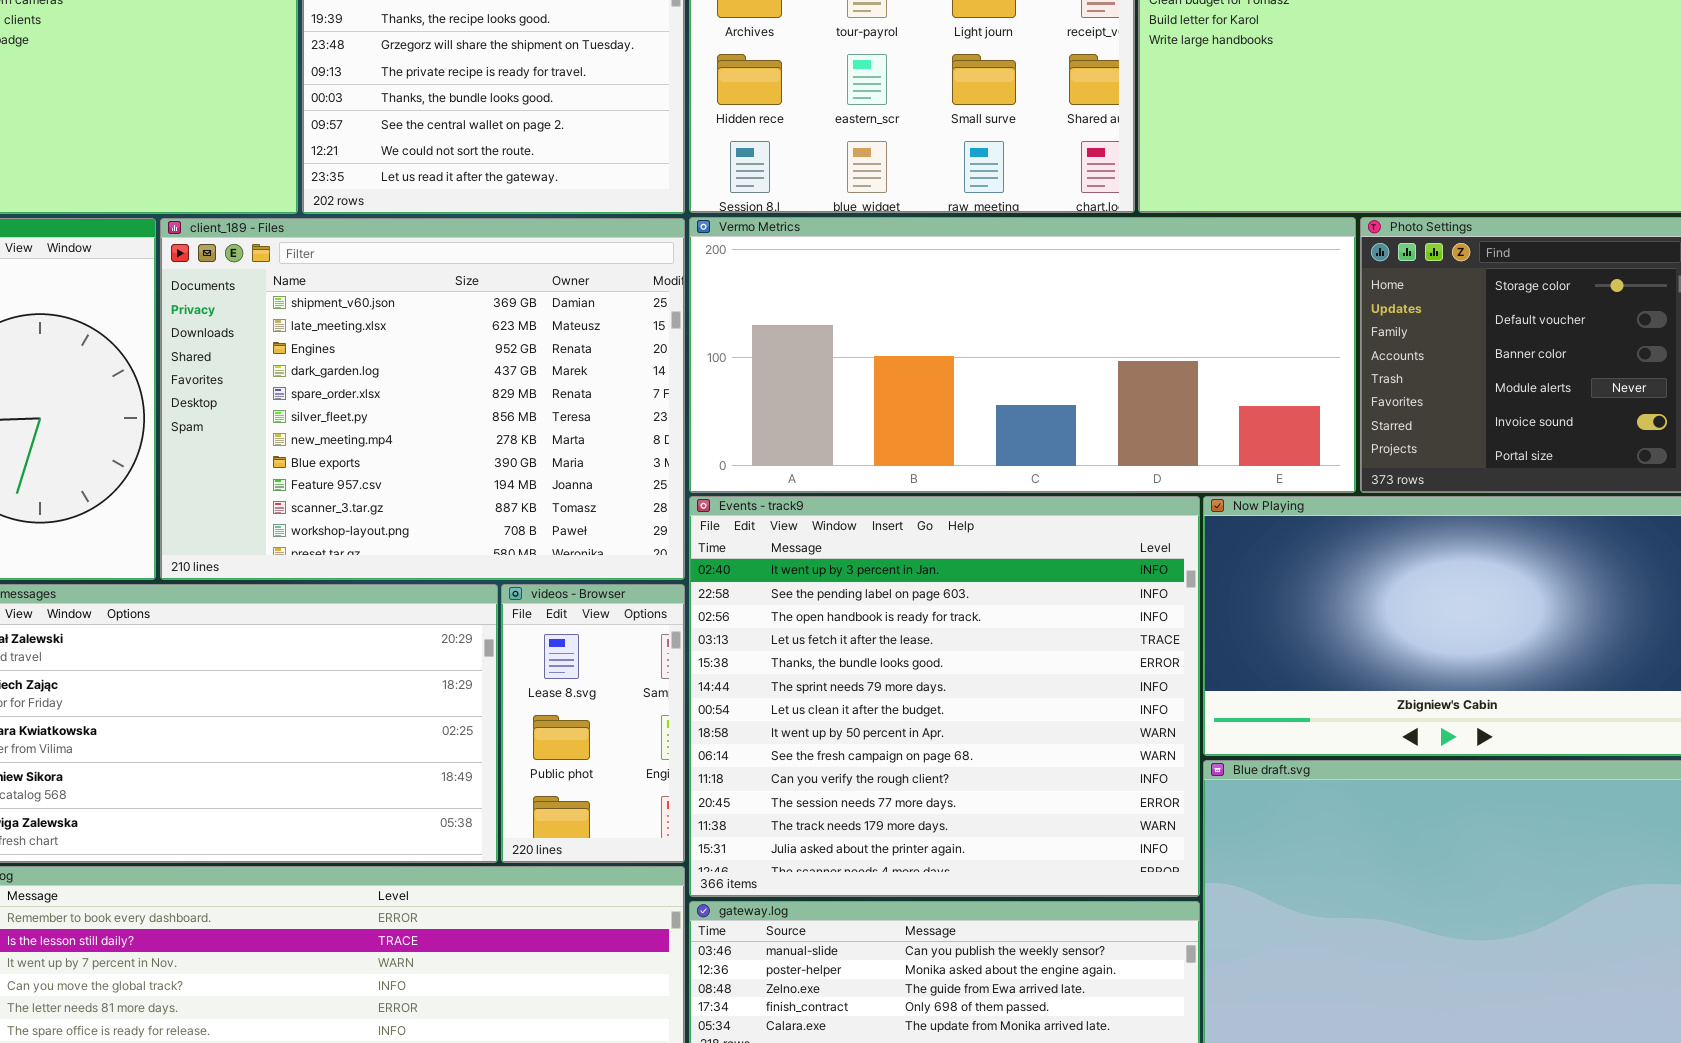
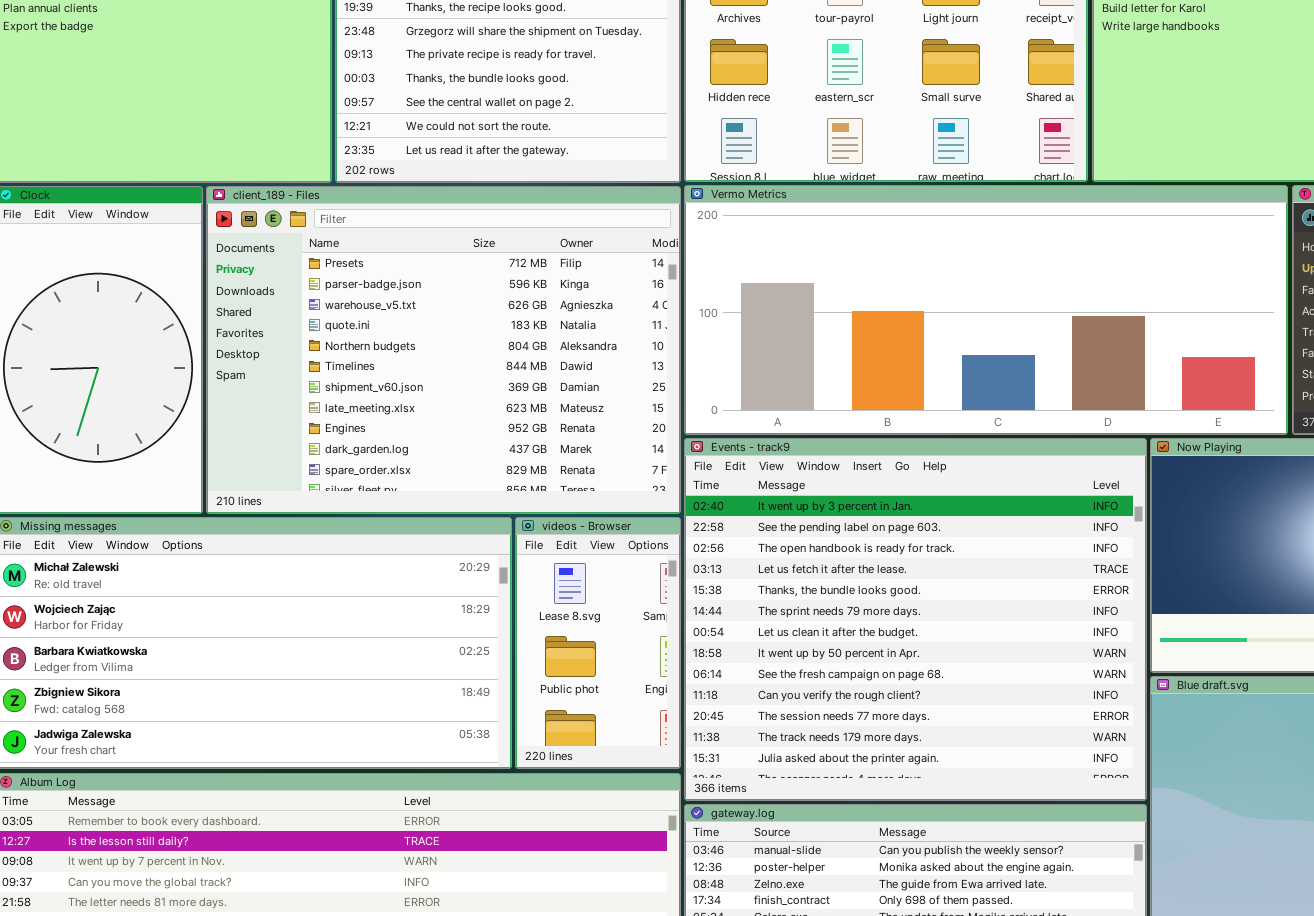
client_189 - Files: [160,218,685,580] -> [206,186,681,514], scrolled up 6 rows

